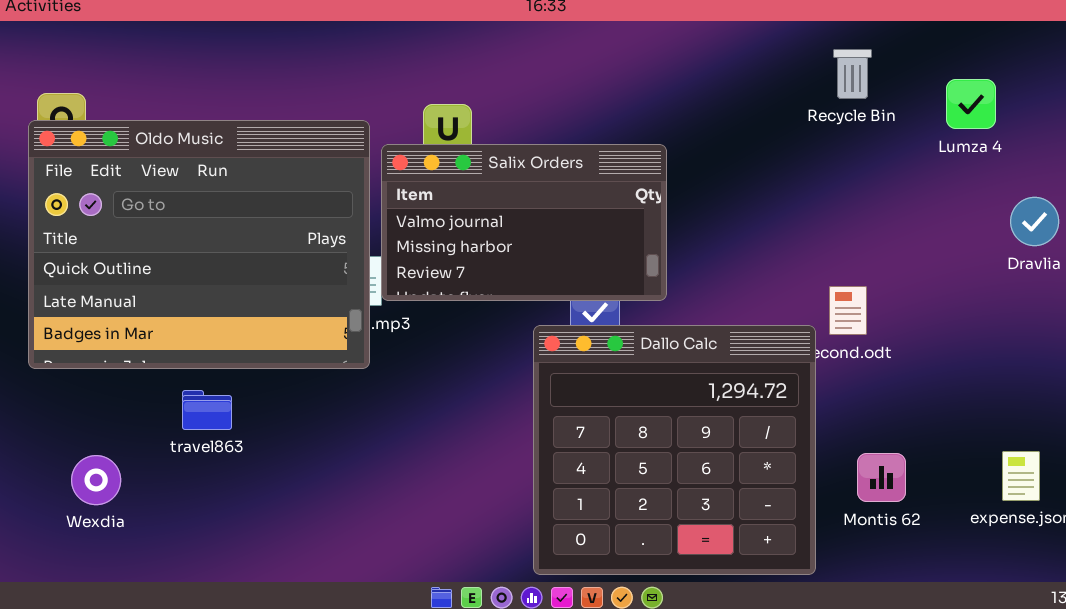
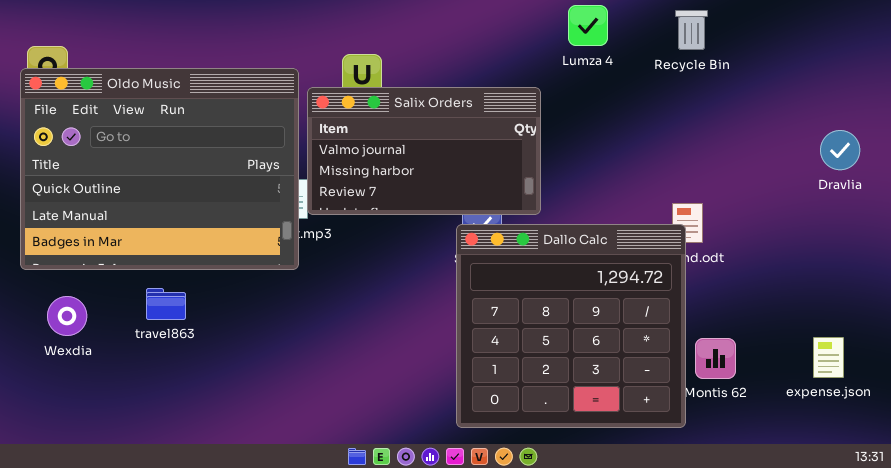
Lumza 4: [946,79,996,129] -> [568,5,608,46], moved
Dallo Calc: [533,325,816,575] -> [456,224,686,428], moved
Wexdia: [71,455,121,505] -> [47,296,87,336], moved

